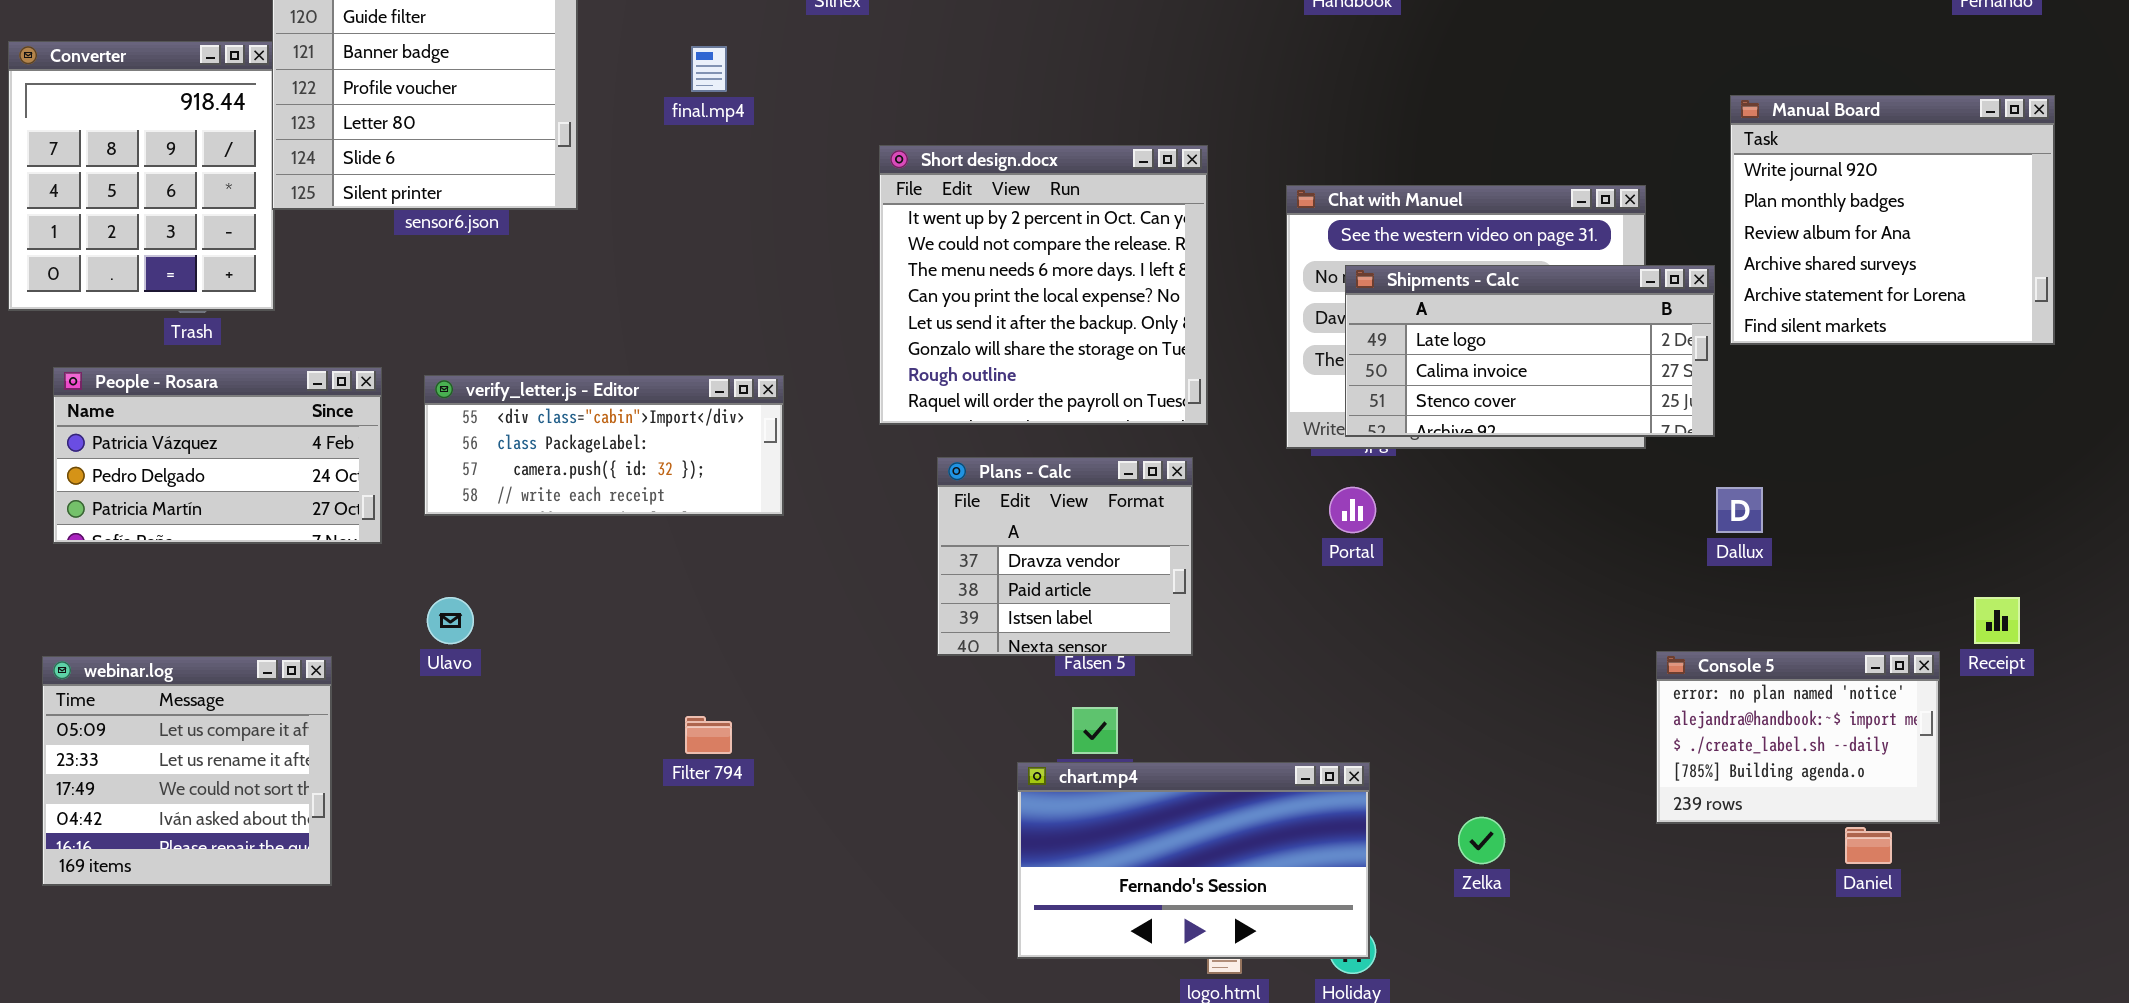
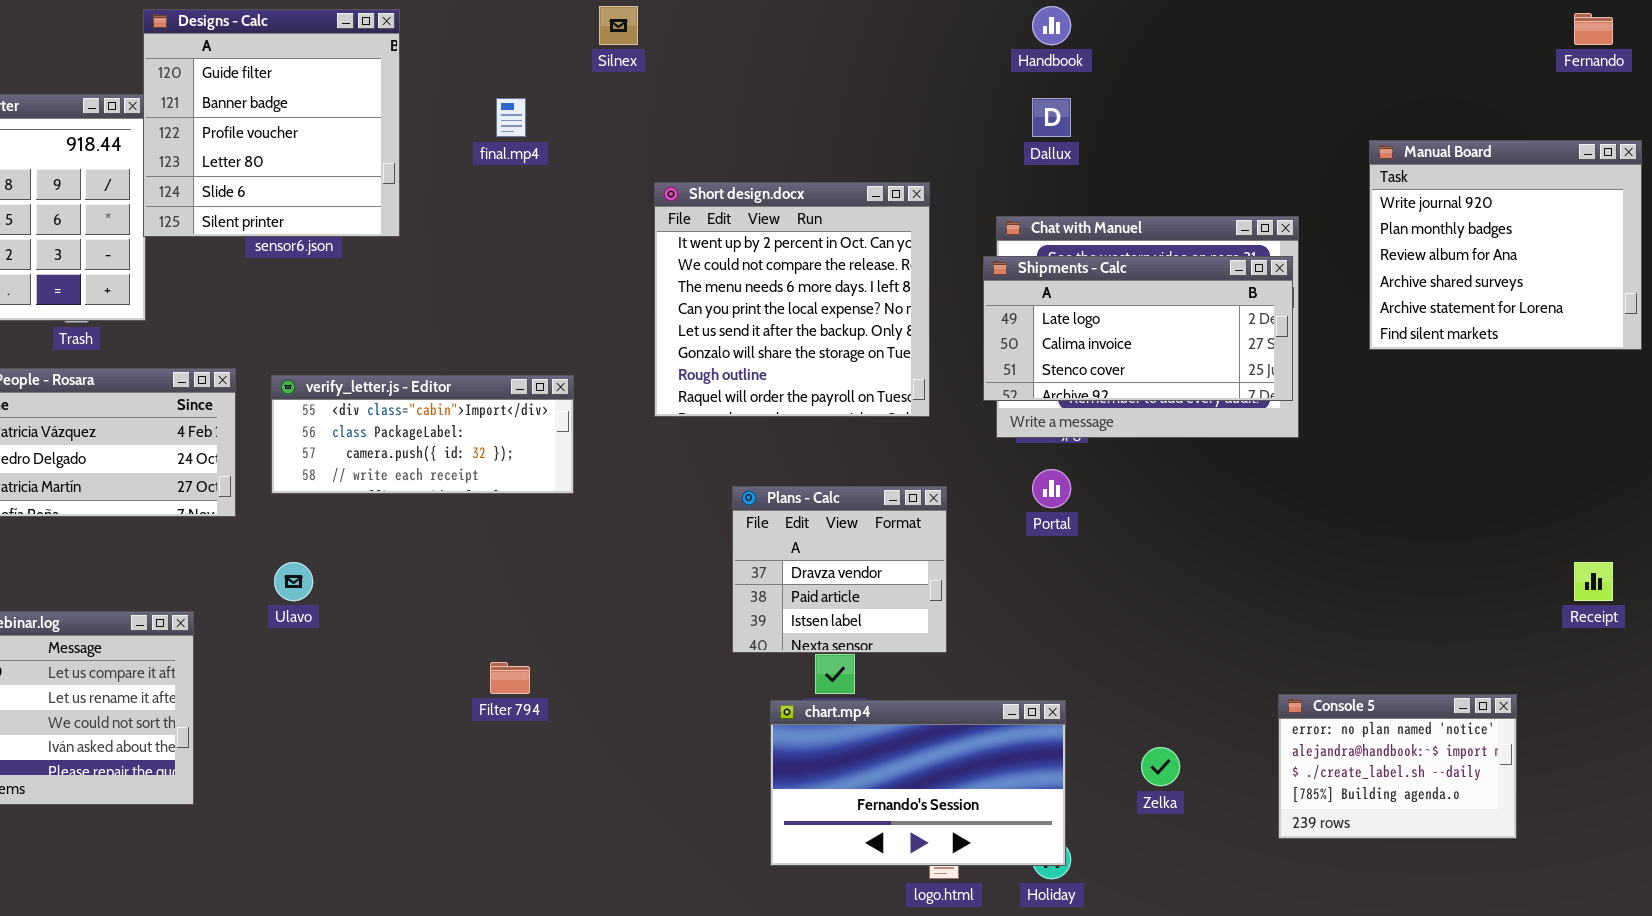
Shipments - Calc: [1345,265,1715,437] -> [983,256,1293,401], moved
Plans - Calc: [937,457,1193,656] -> [732,486,947,653], moved
Dallux: [1716,487,1763,533] -> [1032,98,1071,137], moved
Console 5: [1656,651,1940,824] -> [1278,694,1517,839], moved

